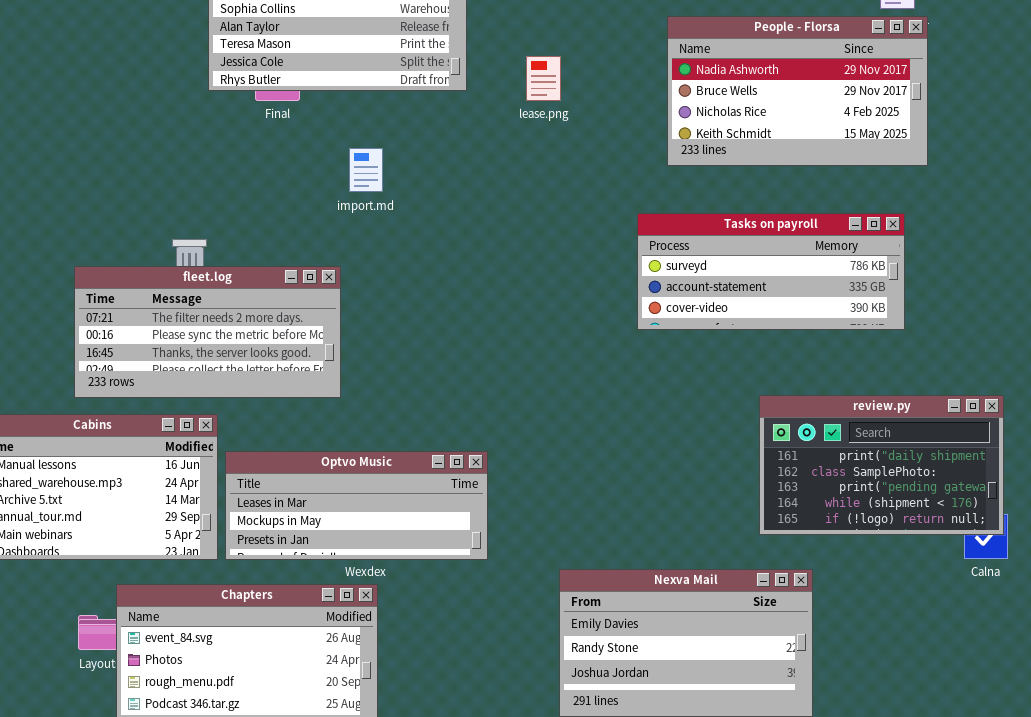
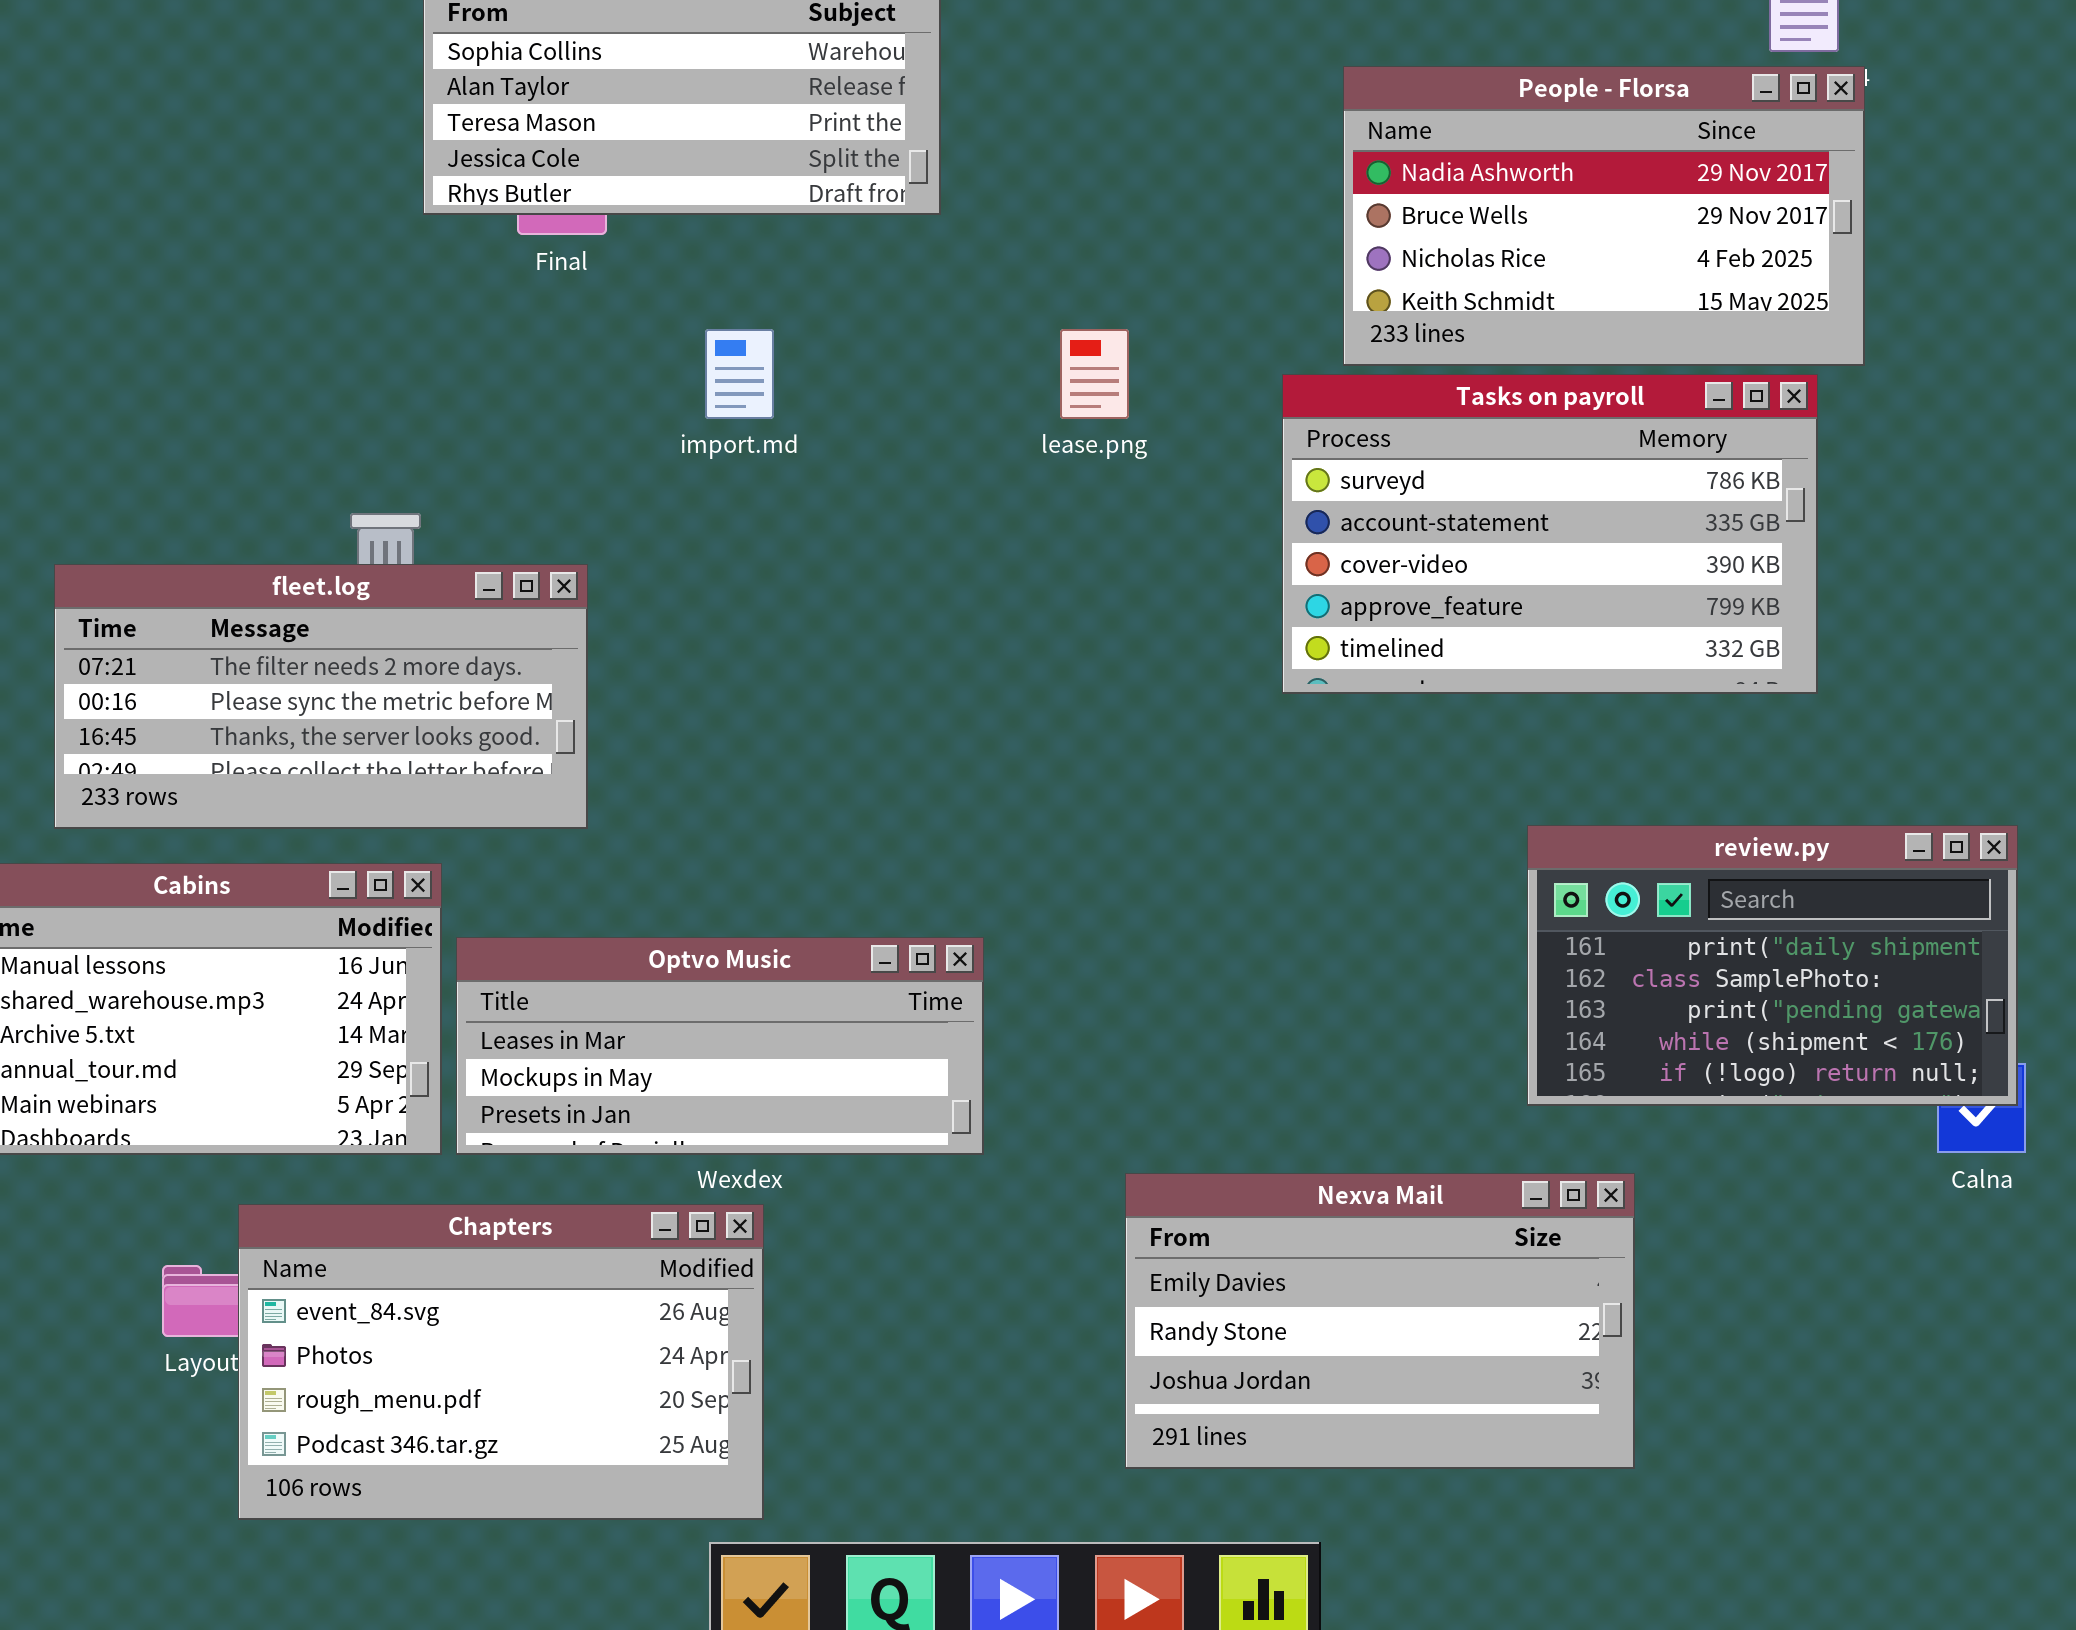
lease.png: [526,56,561,101] -> [1060,329,1129,419], moved
Tasks on payroll: [637,213,905,330] -> [1282,374,1818,694], resized
fleet.log: [74,266,341,398] -> [54,564,588,829], moved

